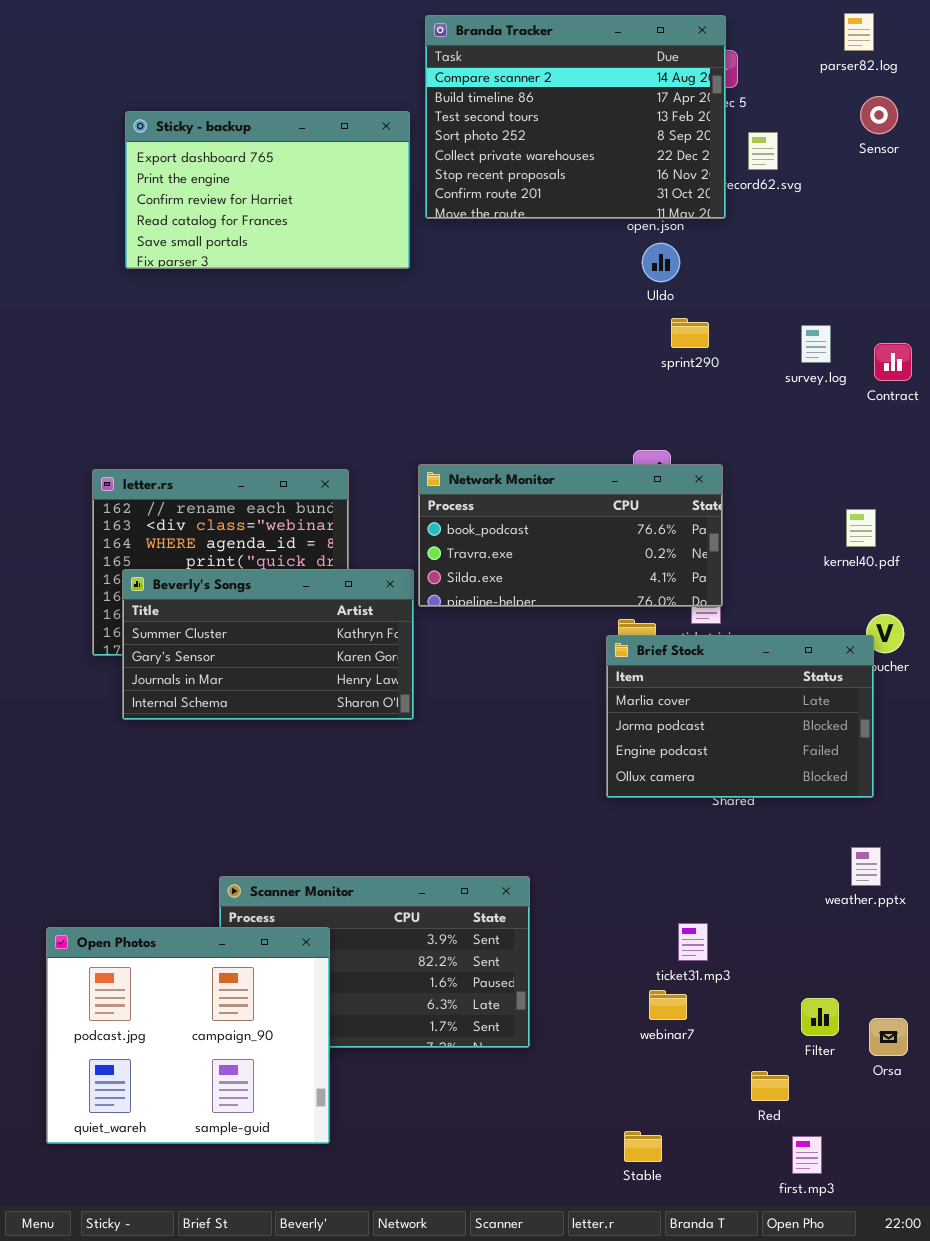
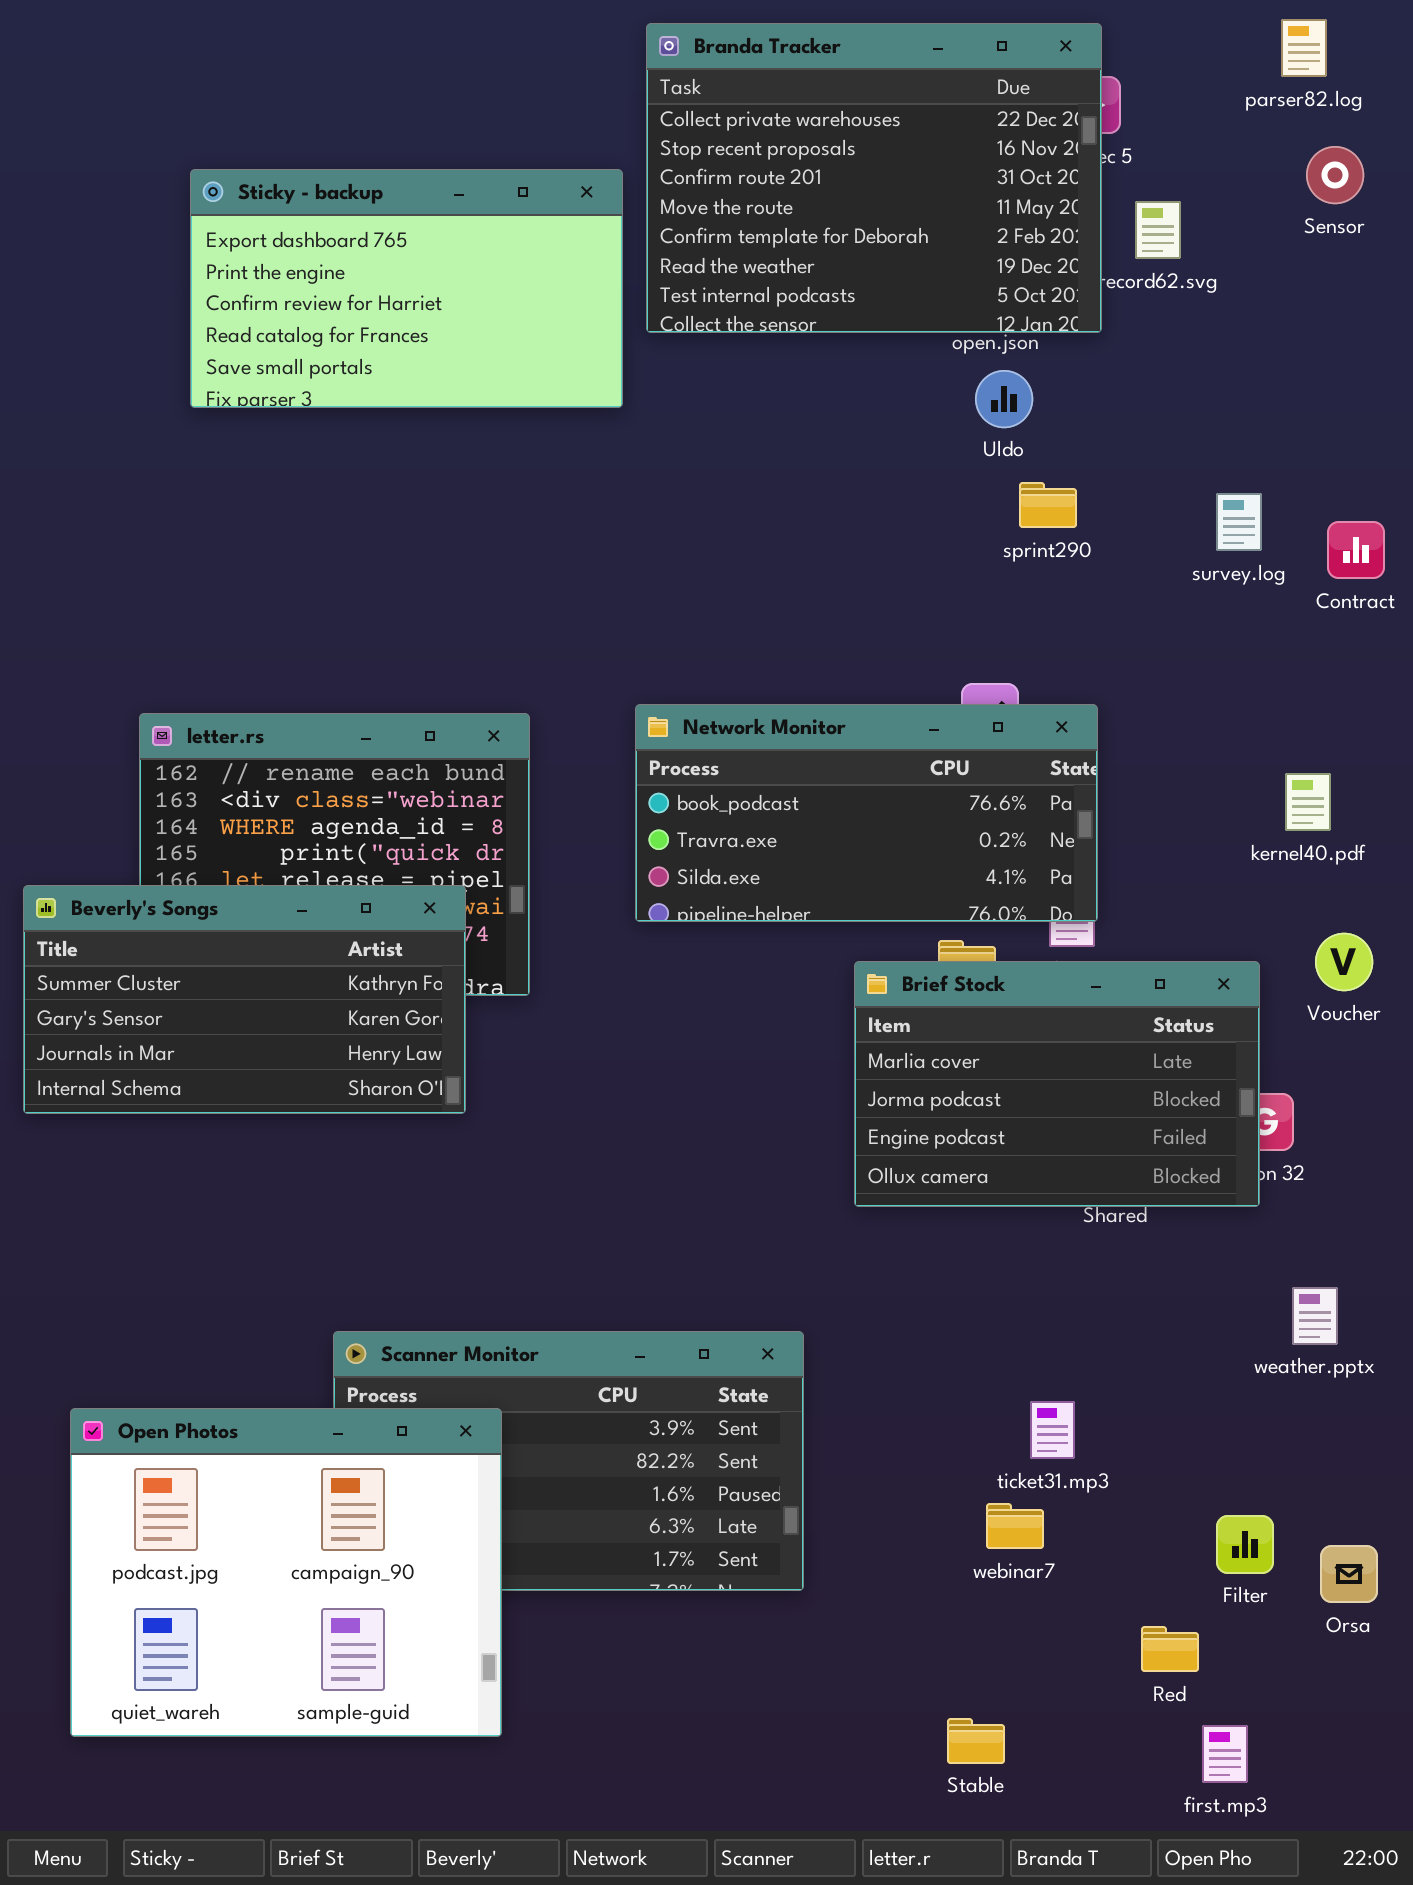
Branda Tracker: [425,15,726,219] -> [646,23,1102,333], scrolled down 4 rows
Beverly's Songs: [122,569,414,720] -> [23,885,466,1114], moved
Brief Stock: [606,635,874,798] -> [854,961,1260,1207], moved

